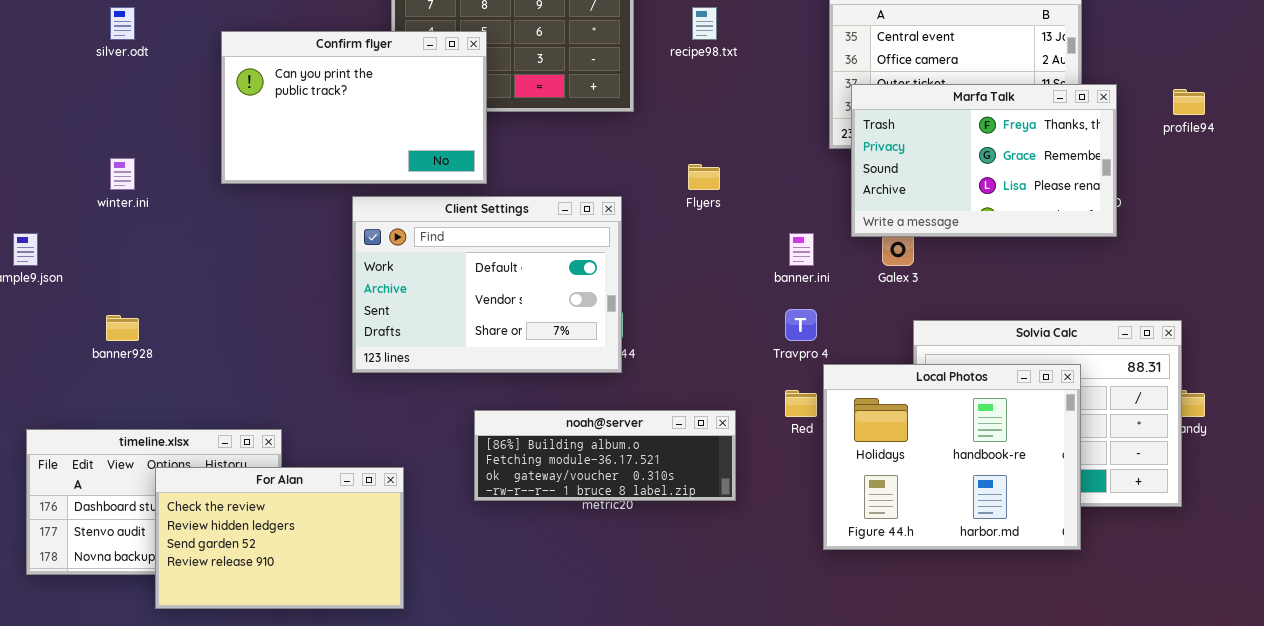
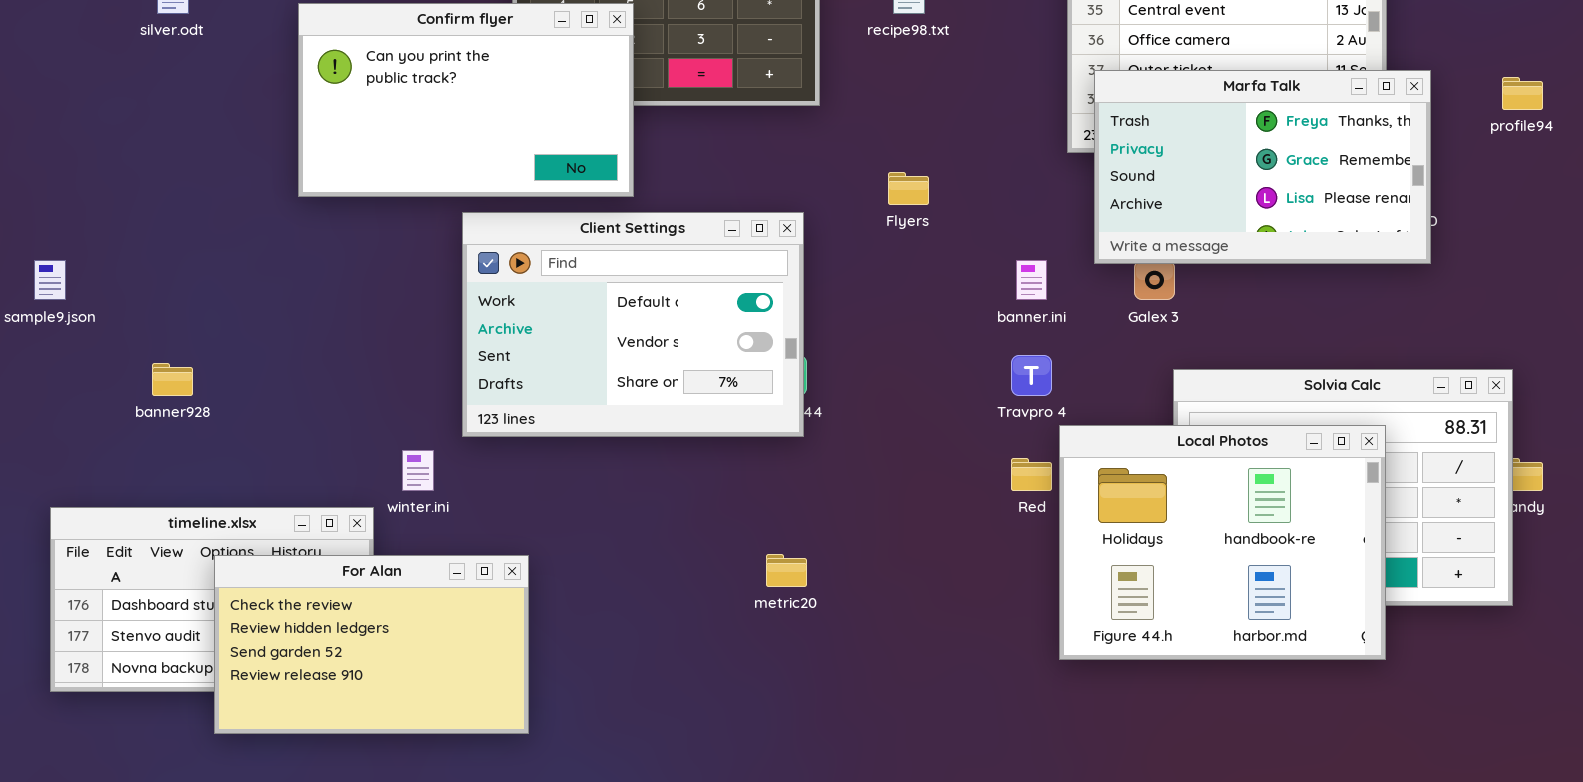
winter.ini: [110,158,135,190] -> [402,450,434,491], moved
noah@server: [474,410,736,501] -> none, closed

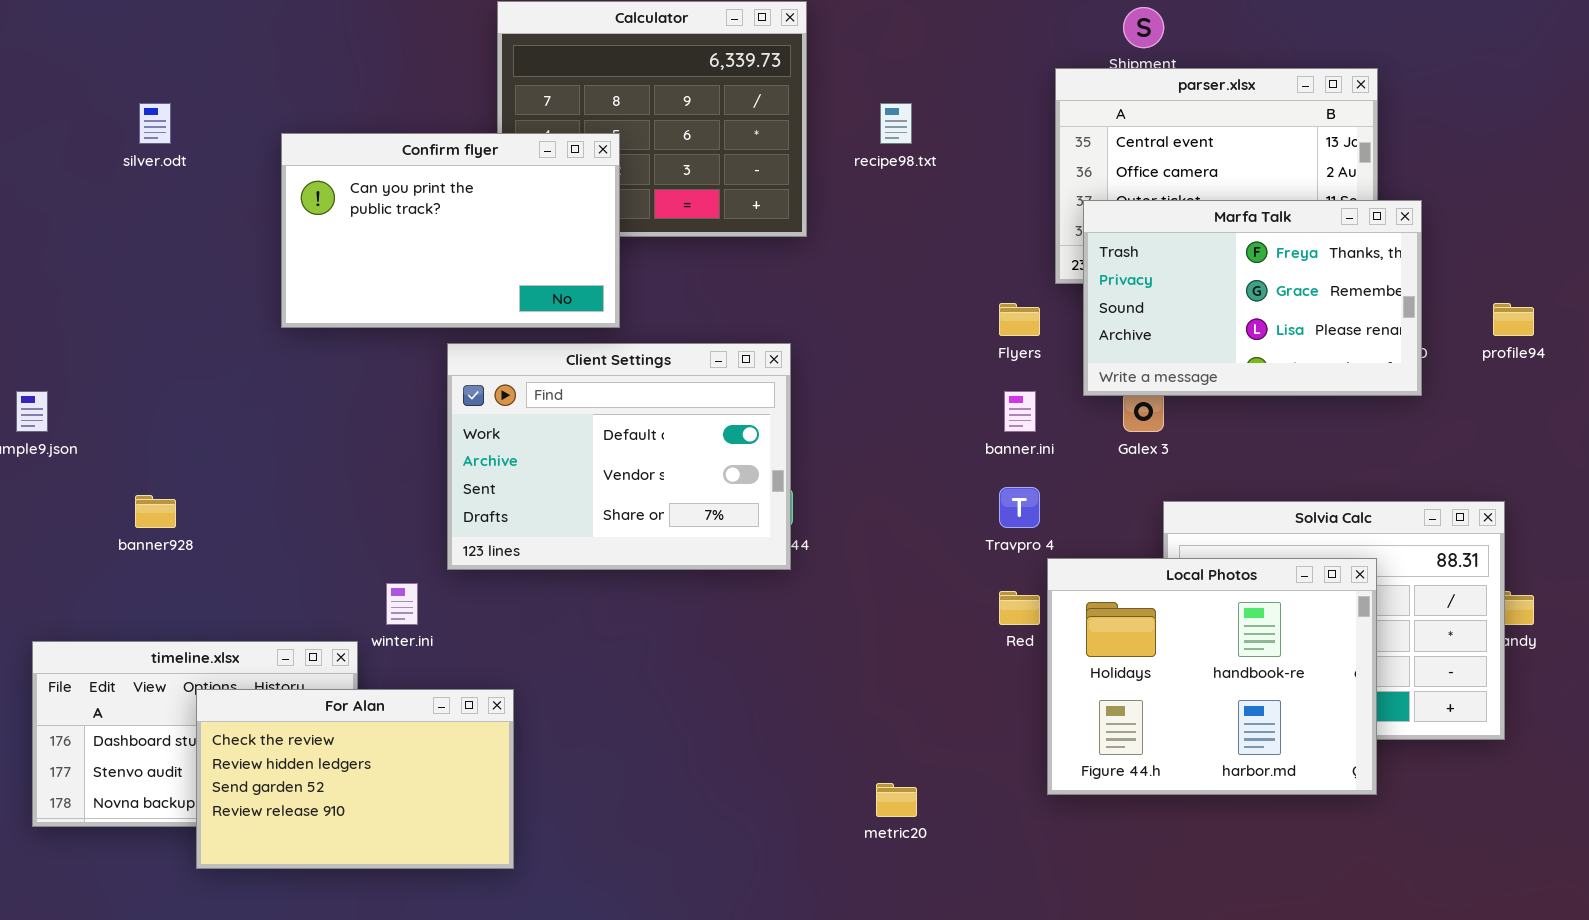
profile94: [1502,77,1543,110] -> [1493,303,1534,336], moved
Flyers: [888,172,929,205] -> [999,303,1040,336], moved
metric20: [766,554,807,587] -> [876,783,917,817], moved

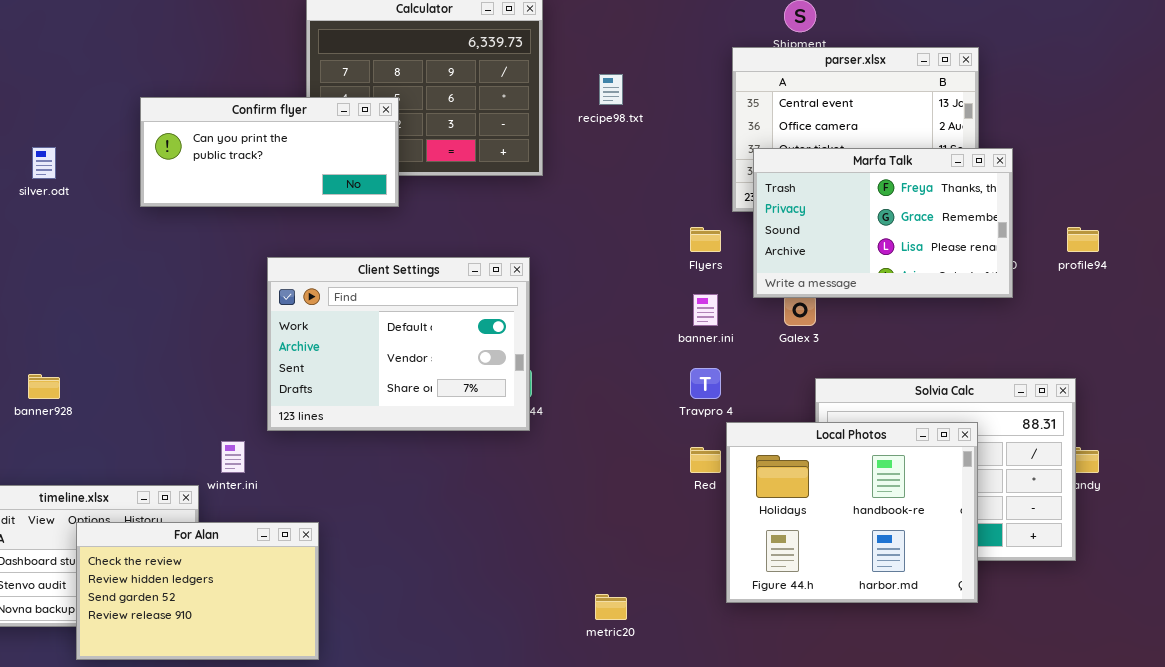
silver.odt: [139,103,171,144] -> [32,147,56,179], moved
Confirm flyer: [281,133,620,328] -> [140,97,399,207], resized

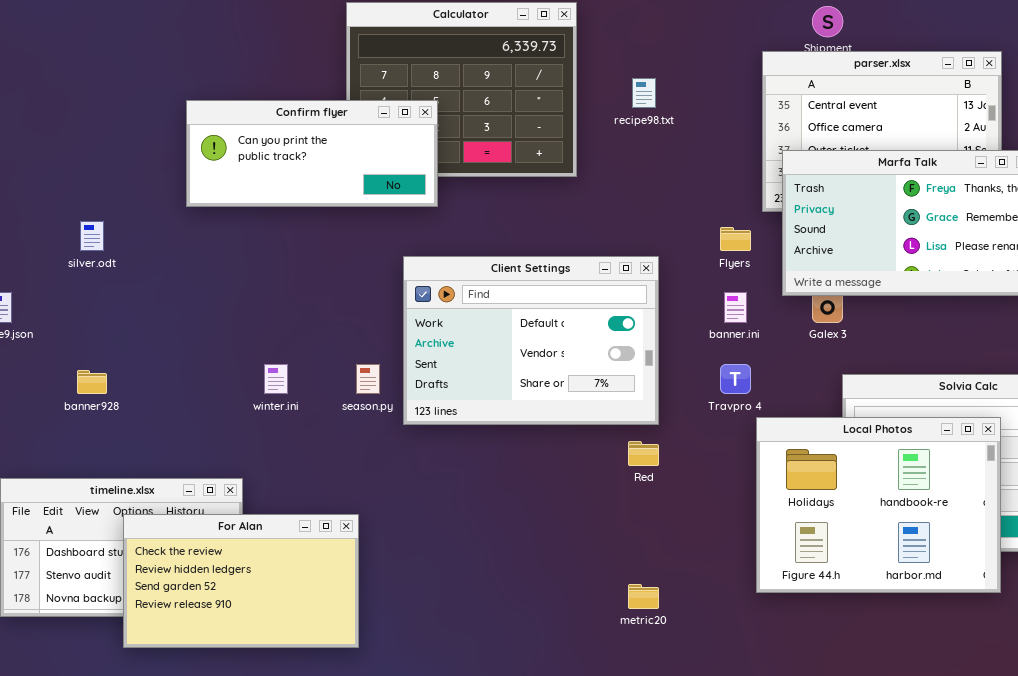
silver.odt: [32,147,56,179] -> [80,221,104,251], moved
Client Settings: [267,257,530,431] -> [403,256,659,425], moved
winter.ini: [221,441,245,473] -> [264,364,288,394], moved
Red: [690,447,721,473] -> [628,441,659,466], moved

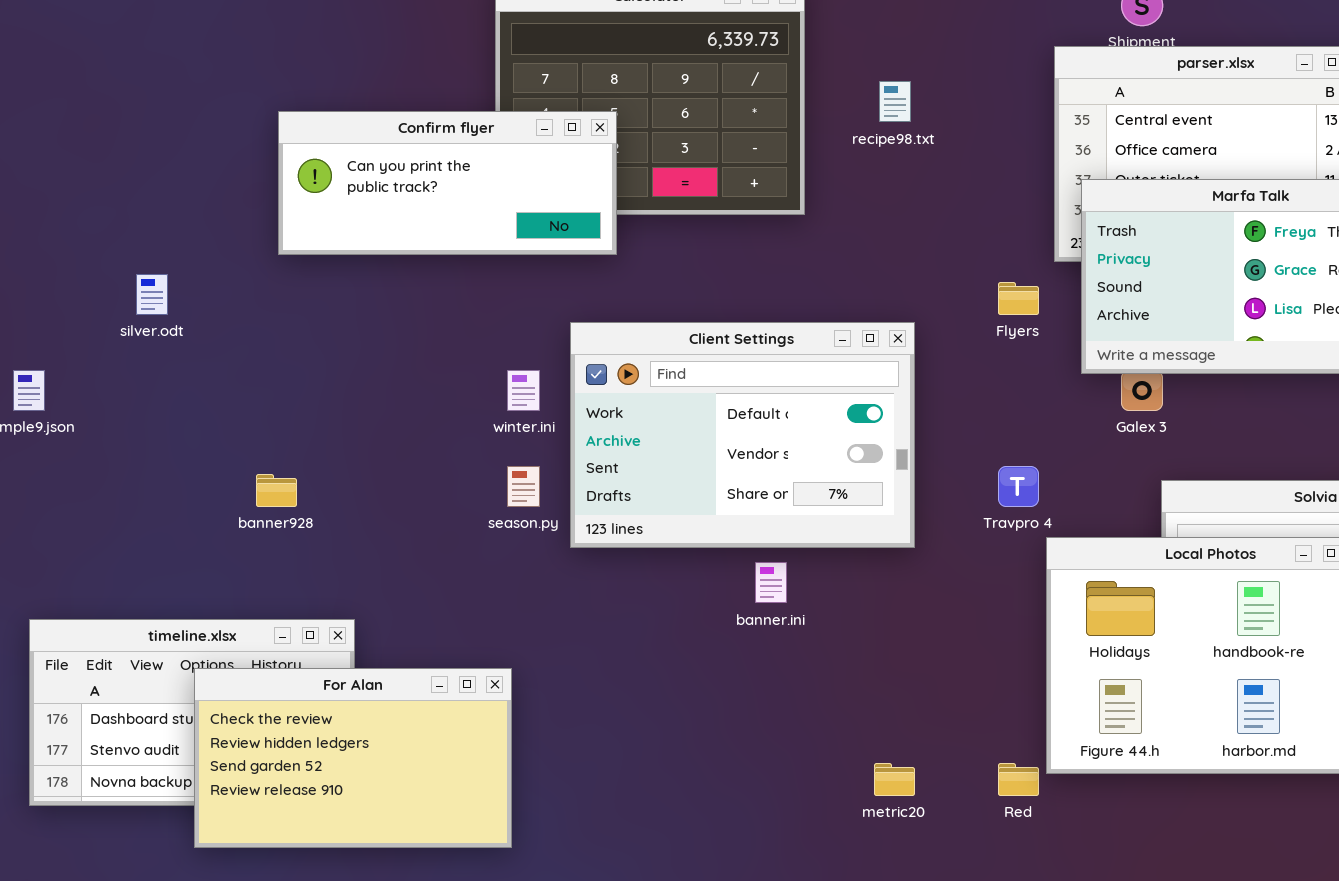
banner.ini: [724,292,747,323] -> [755,562,787,603], moved
winter.ini: [264,364,288,394] -> [507,370,540,411], moved
banner928: [77,370,107,394] -> [256,474,297,507], moved
Red: [628,441,659,466] -> [998,763,1039,796], moved

